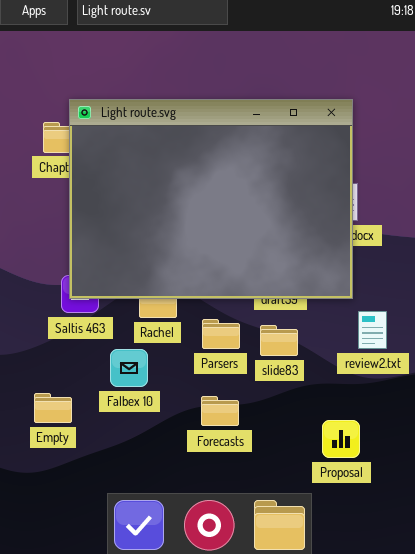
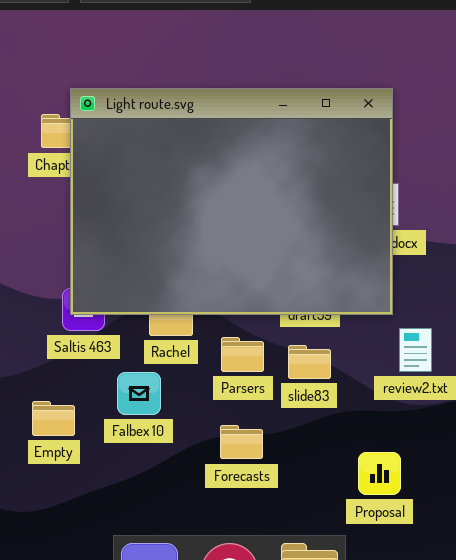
Empty: [34,393,72,423] -> [32,401,75,436], moved

